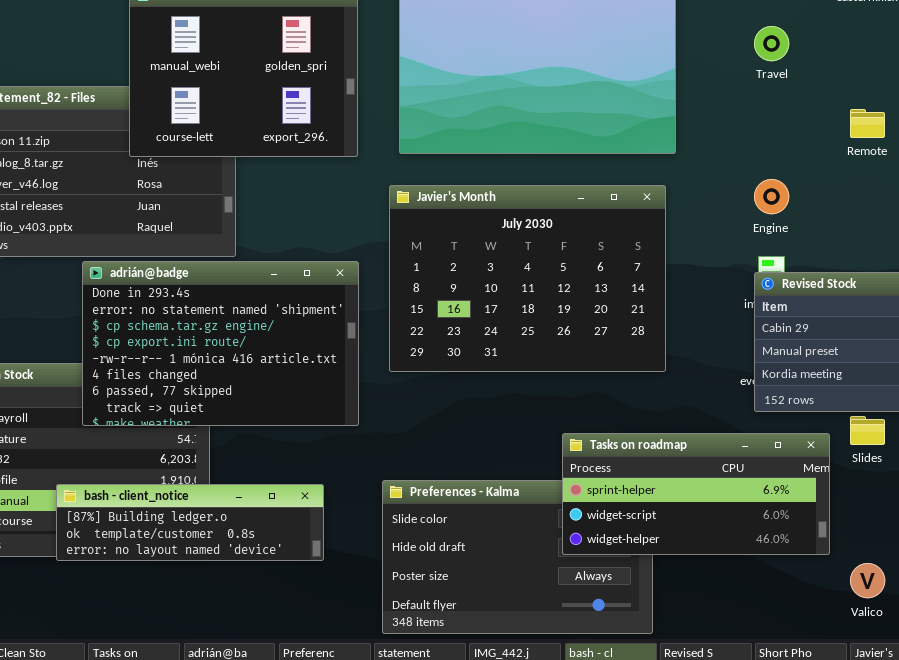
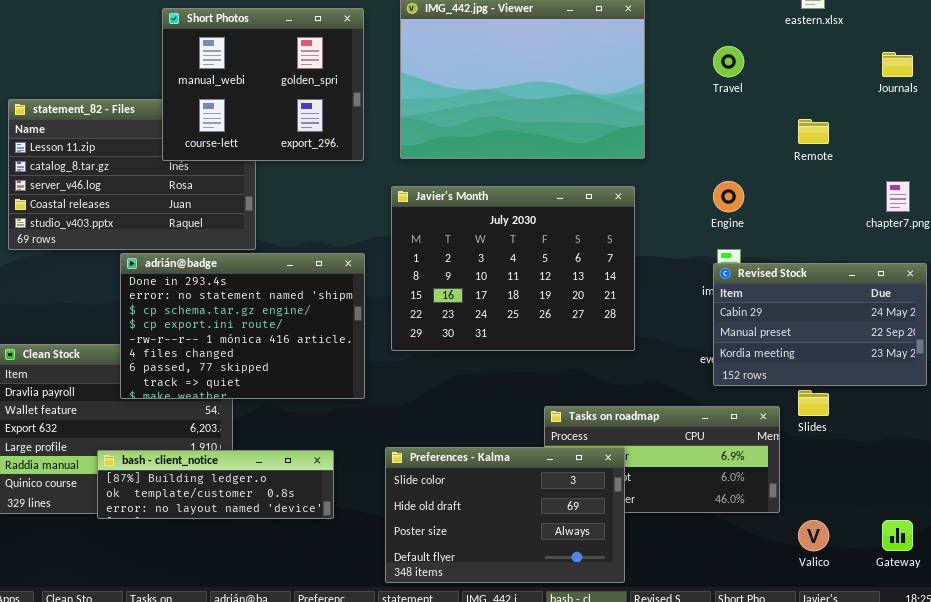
Preferences - Kalma: [382,480,653,634] -> [385,447,625,583], raised

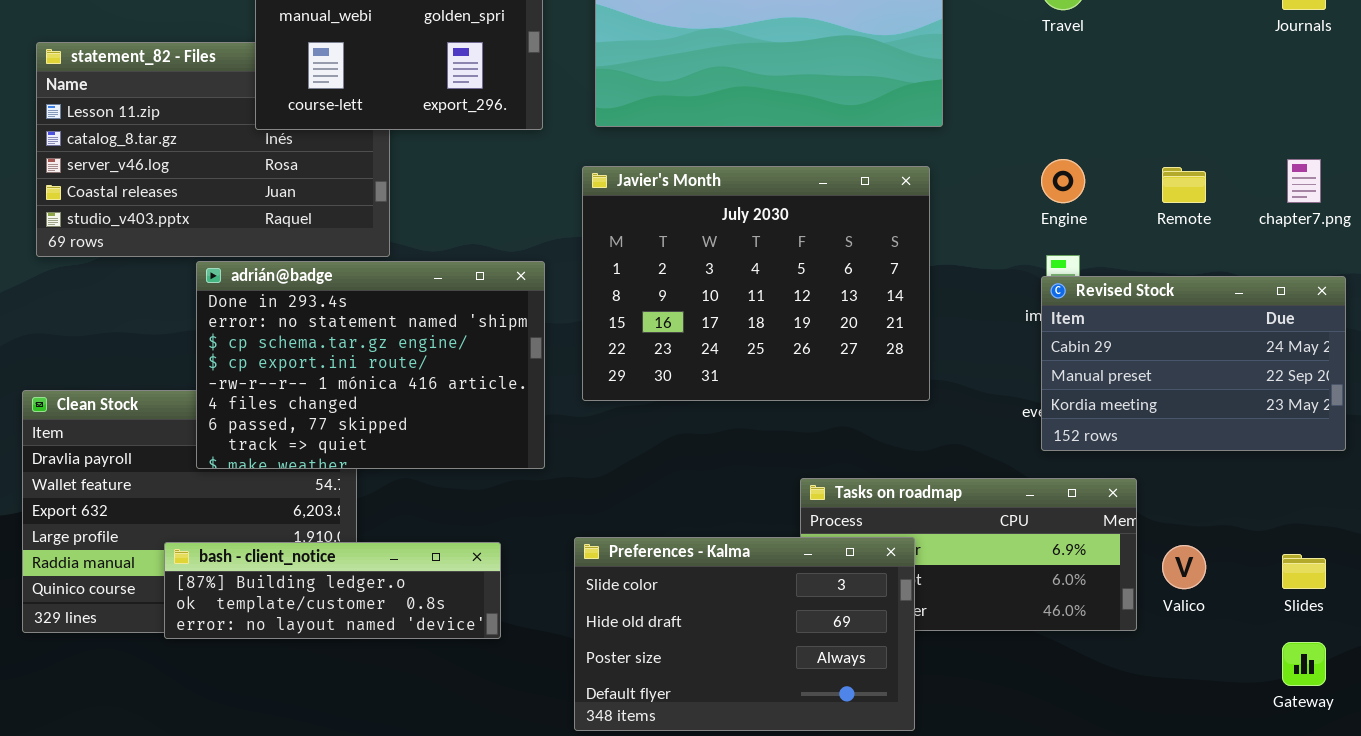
Remote: [798,119,829,144] -> [1162,167,1206,203], moved
Slides: [798,390,829,416] -> [1282,554,1326,589], moved
Valico: [798,520,829,551] -> [1162,545,1206,589], moved

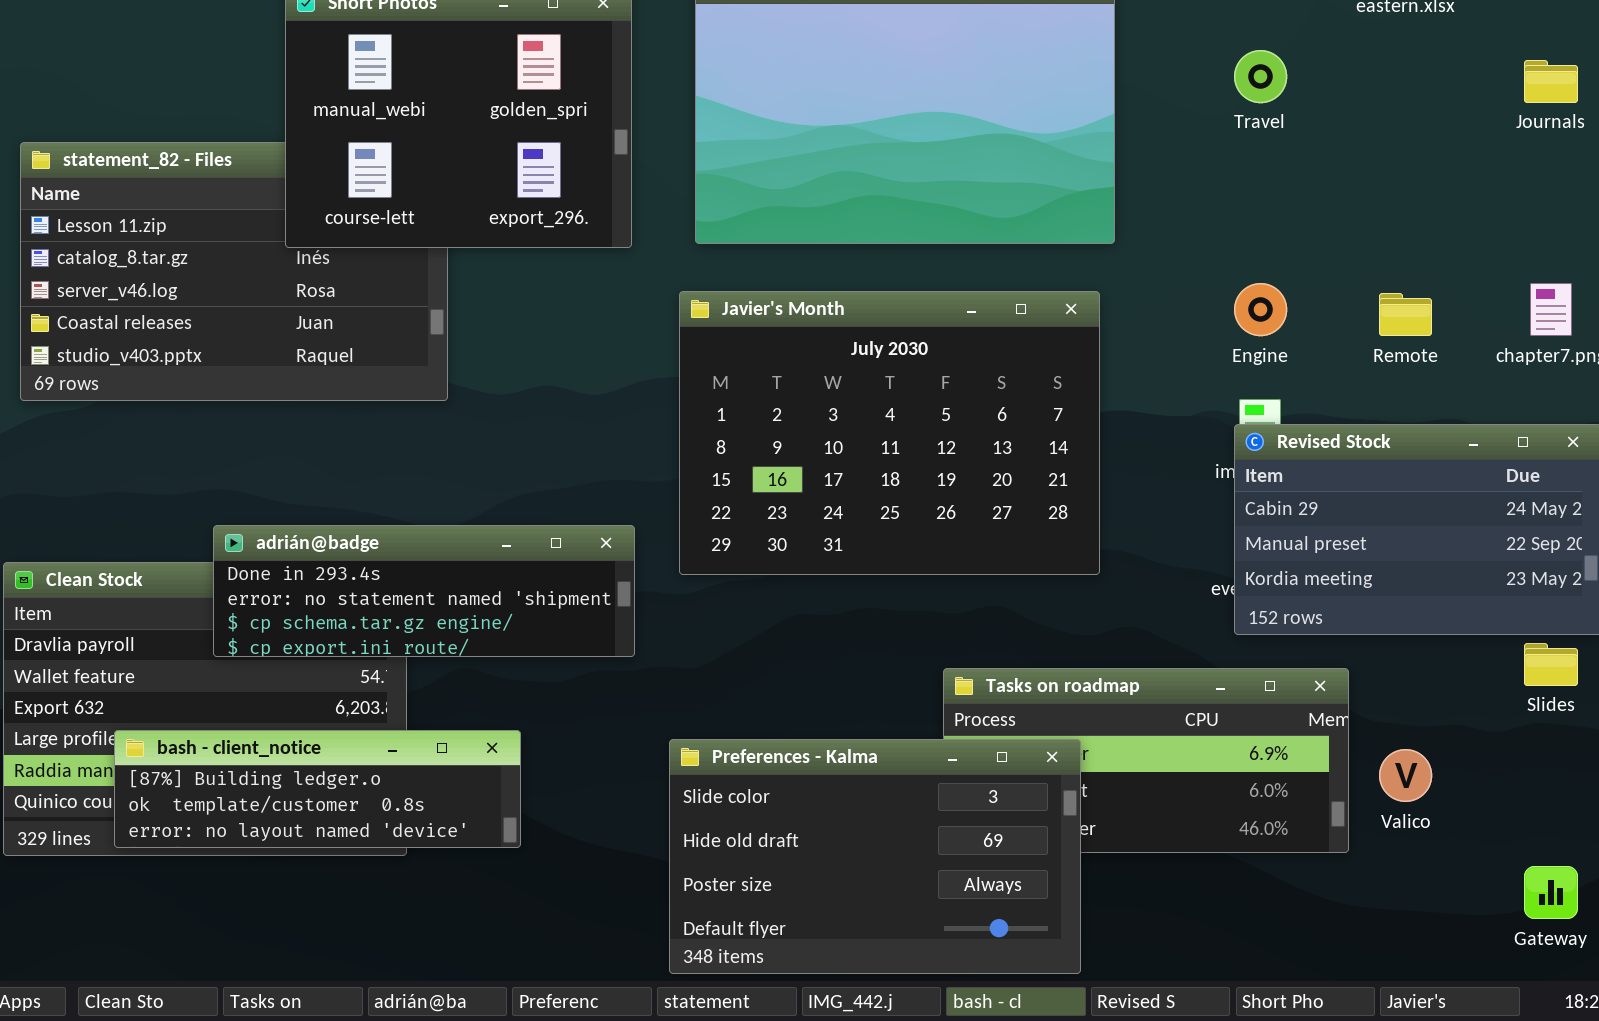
adrián@badge: [196,261,545,469] -> [213,525,635,657], resized
bash - client_notice: [164,542,501,639] -> [114,730,521,848], moved
Slides: [1282,554,1326,589] -> [1524,643,1578,686], moved

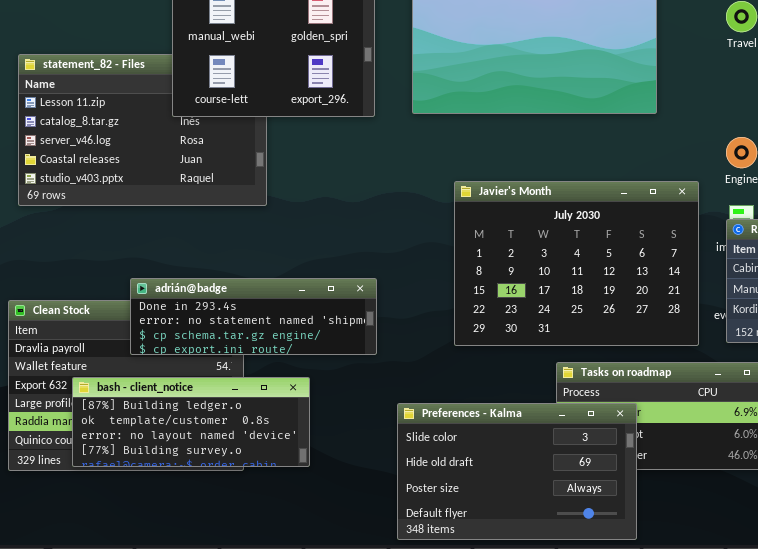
Javier's Month: [679,291,1100,575] -> [454,181,699,346], moved
bash - client_notice: [114,730,521,848] -> [72,377,310,467], resized

